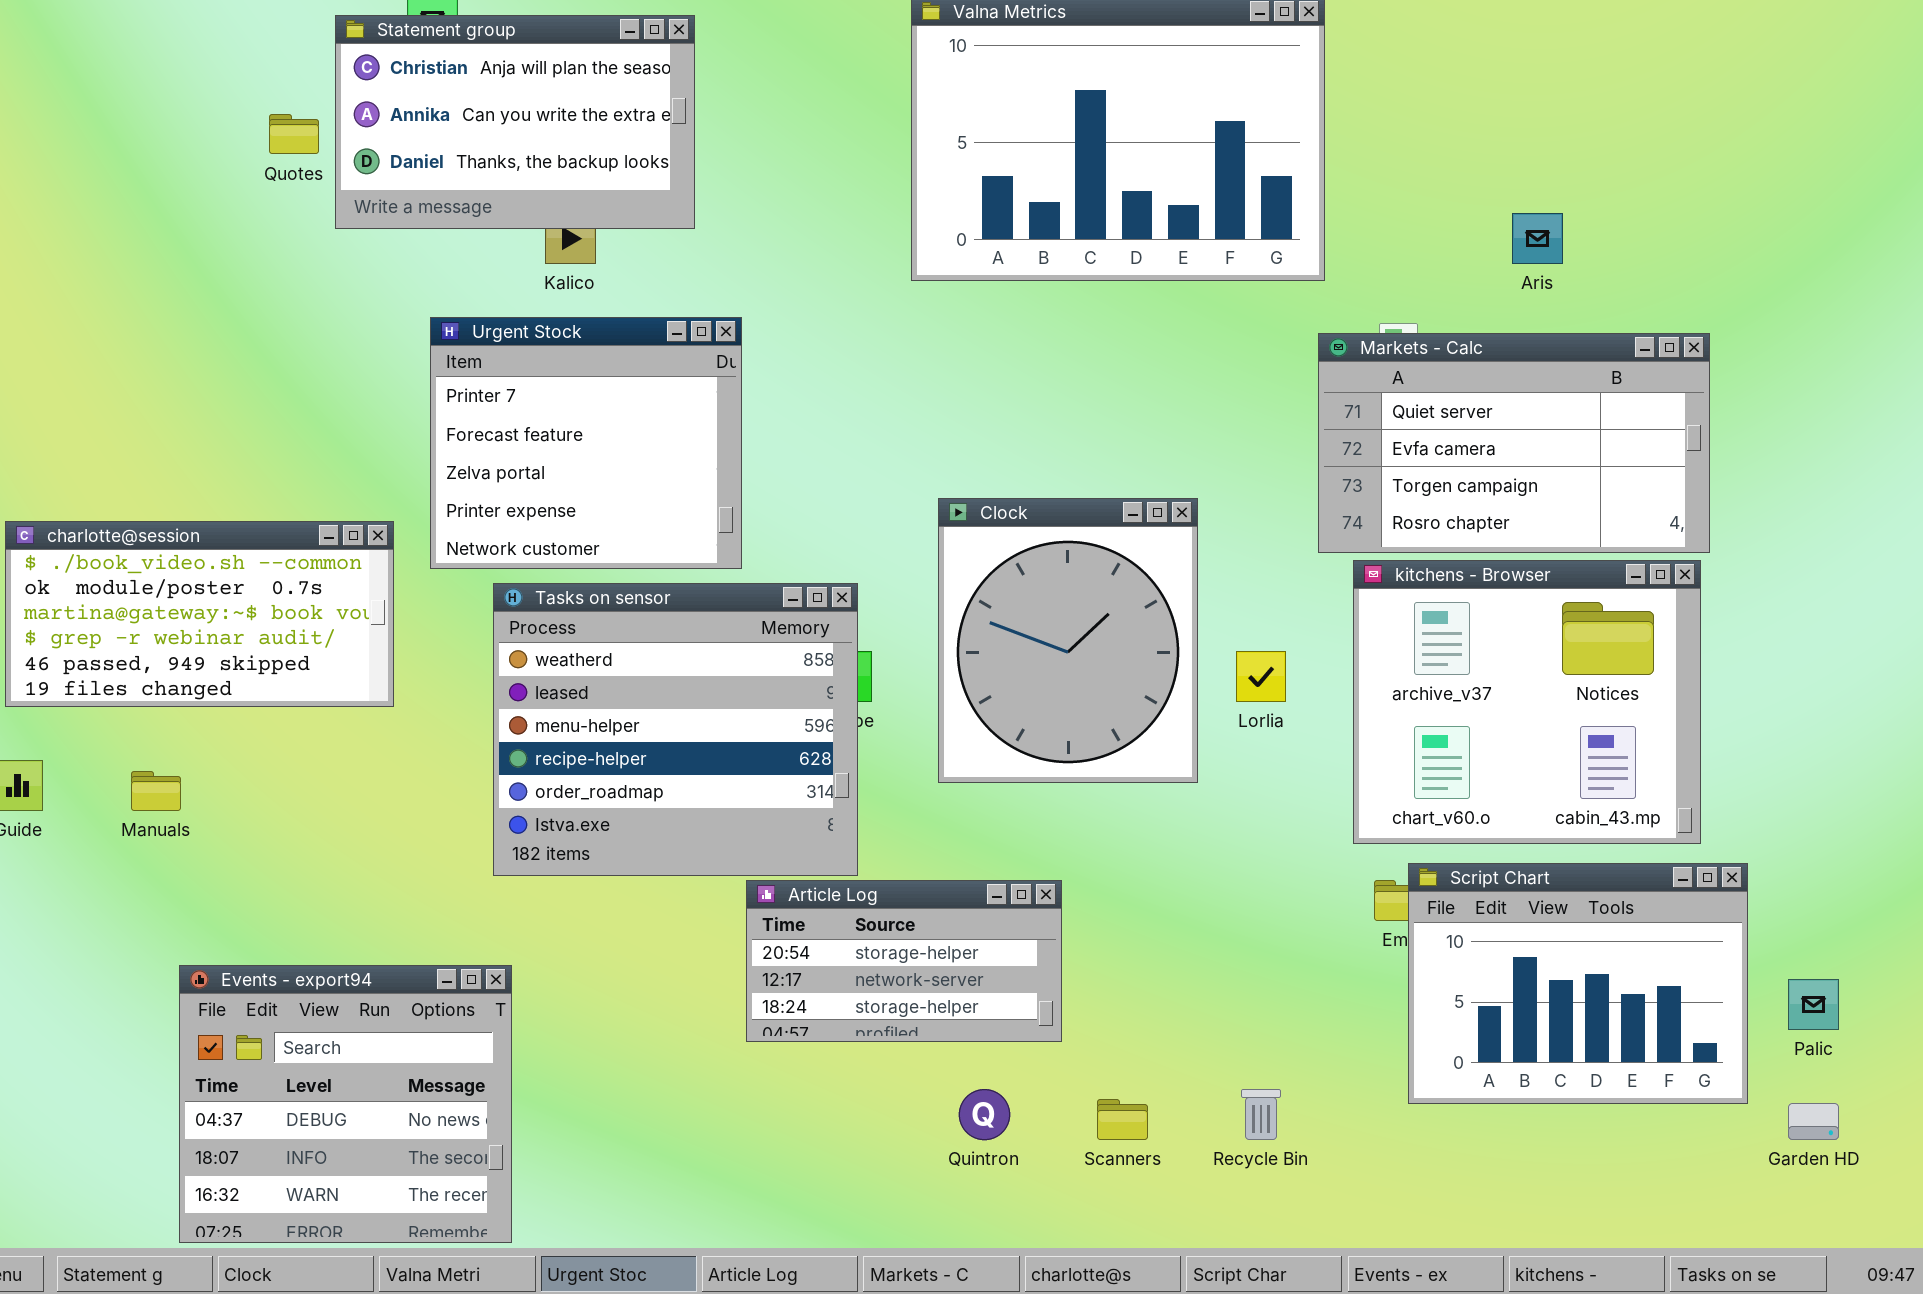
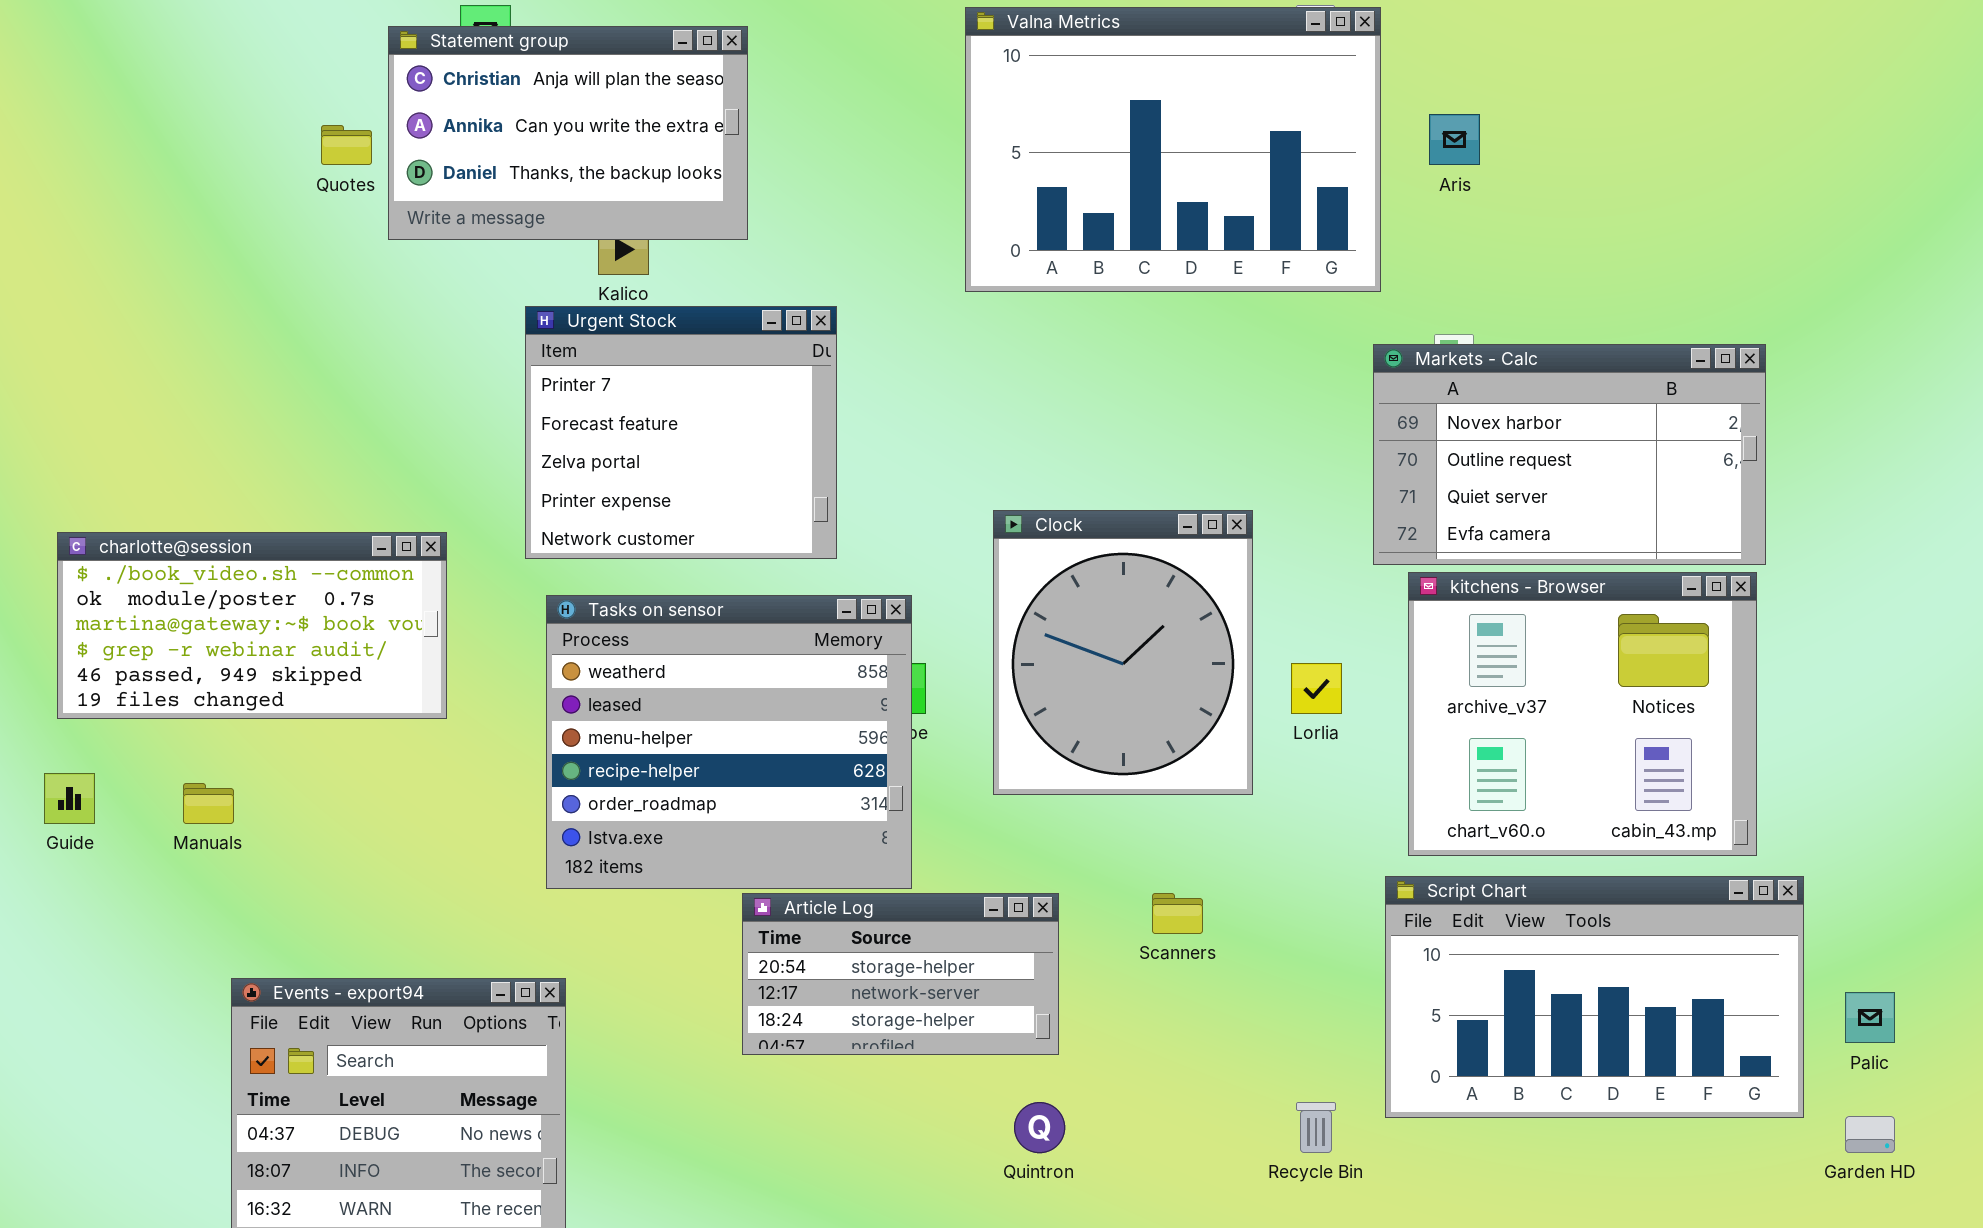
Aris: [1512,213,1563,264] -> [1429,114,1480,165], moved
Urgent Stock: [430,317,742,569] -> [525,306,837,559], moved
Markets - Calc: [1318,333,1710,553] -> [1373,344,1766,565], scrolled up 2 rows
Script Chart: [1408,863,1748,1104] -> [1385,876,1804,1118], resized
Article Log: [746,880,1062,1042] -> [742,893,1059,1055], moved
Scanners: [1097,1099,1148,1140] -> [1152,893,1203,934], moved

